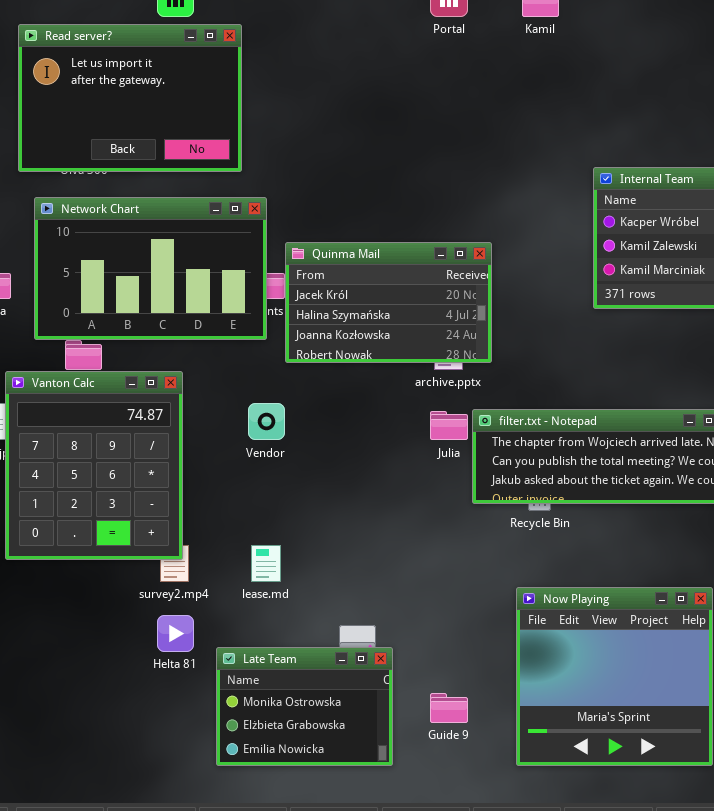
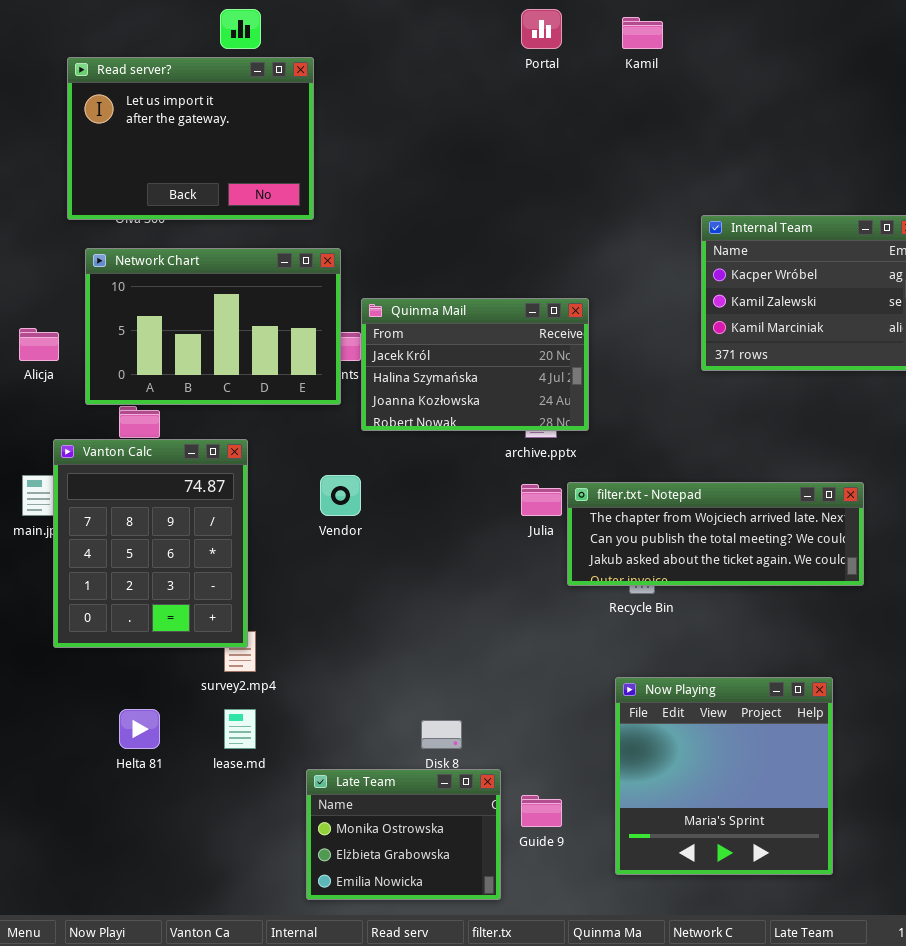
lease.md: [251,545,281,582] -> [224,709,256,749], moved
Helta 81: [157,615,194,652] -> [119,709,160,749], moved
Late Team: [216,647,393,766] -> [306,769,501,900], moved

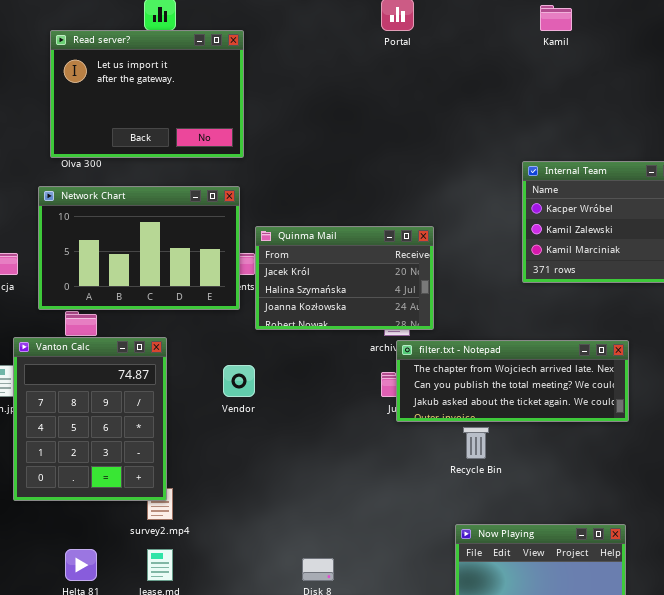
Kamil: [622,17,663,49] -> [540,5,572,31], moved
Read server?: [67,57,314,220] -> [50,30,244,158], moved
filter.txt - Notepad: [567,482,864,586] -> [396,340,629,422], moved

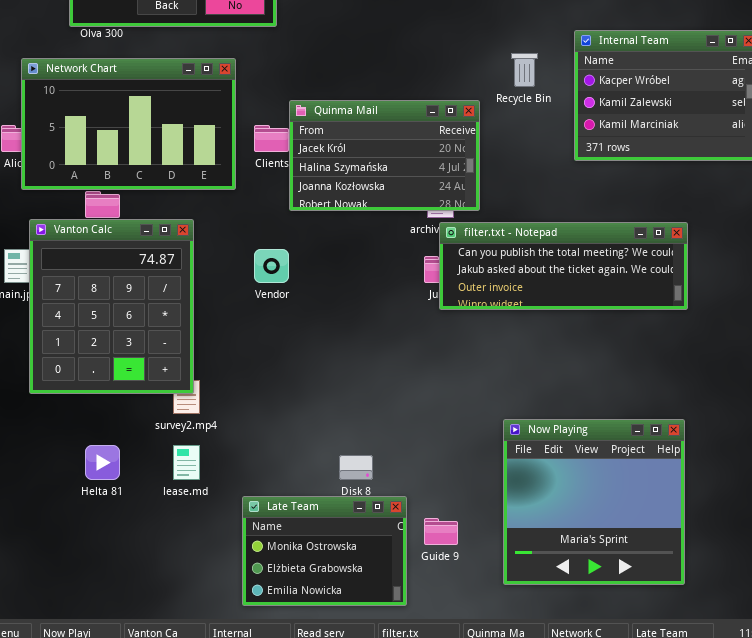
Network Chart: [38,186,240,310] -> [21,58,236,190], moved
filter.txt - Notepad: [396,340,629,422] -> [439,222,688,310], scrolled down 1 row
Recycle Bin: [463,427,489,459] -> [511,53,538,87], moved

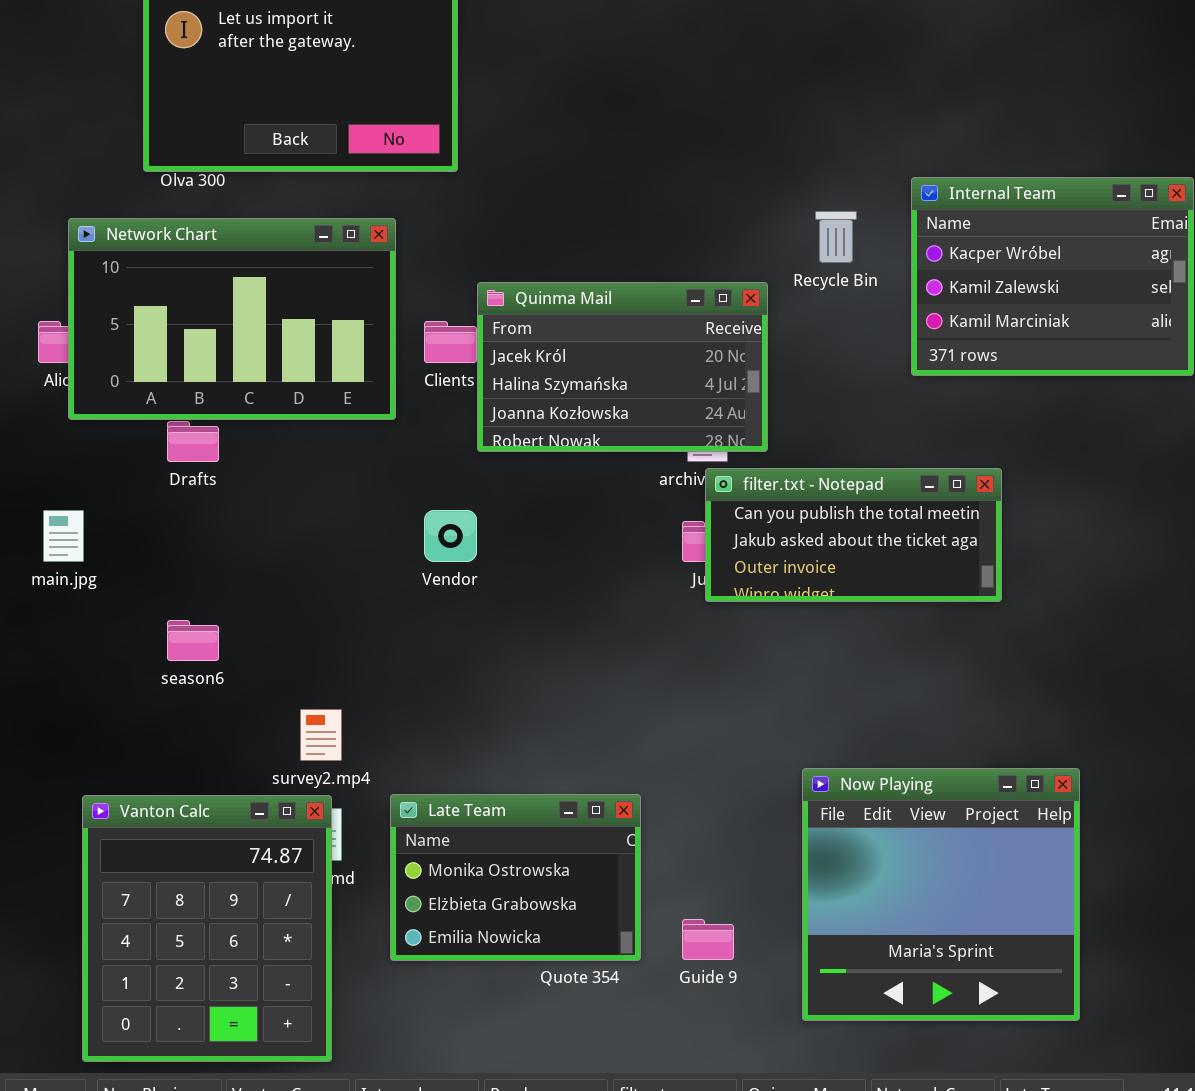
Vanton Calc: [29,219,194,394] -> [82,795,332,1062], moved
filter.txt - Notepad: [439,222,688,310] -> [705,468,1002,602], resized
Late Team: [242,496,407,606] -> [390,794,641,961], moved

